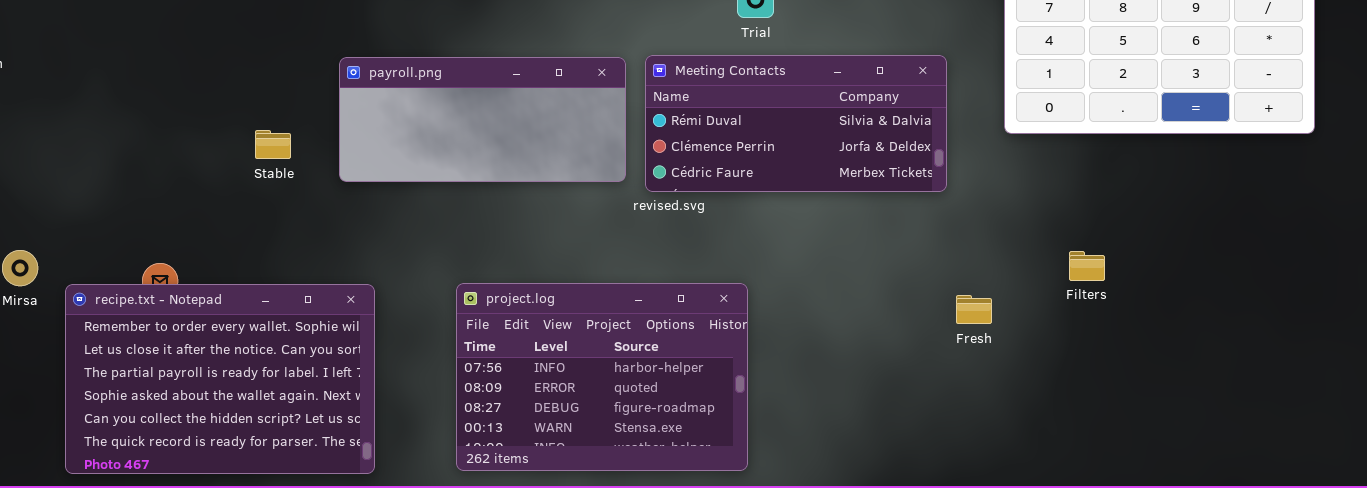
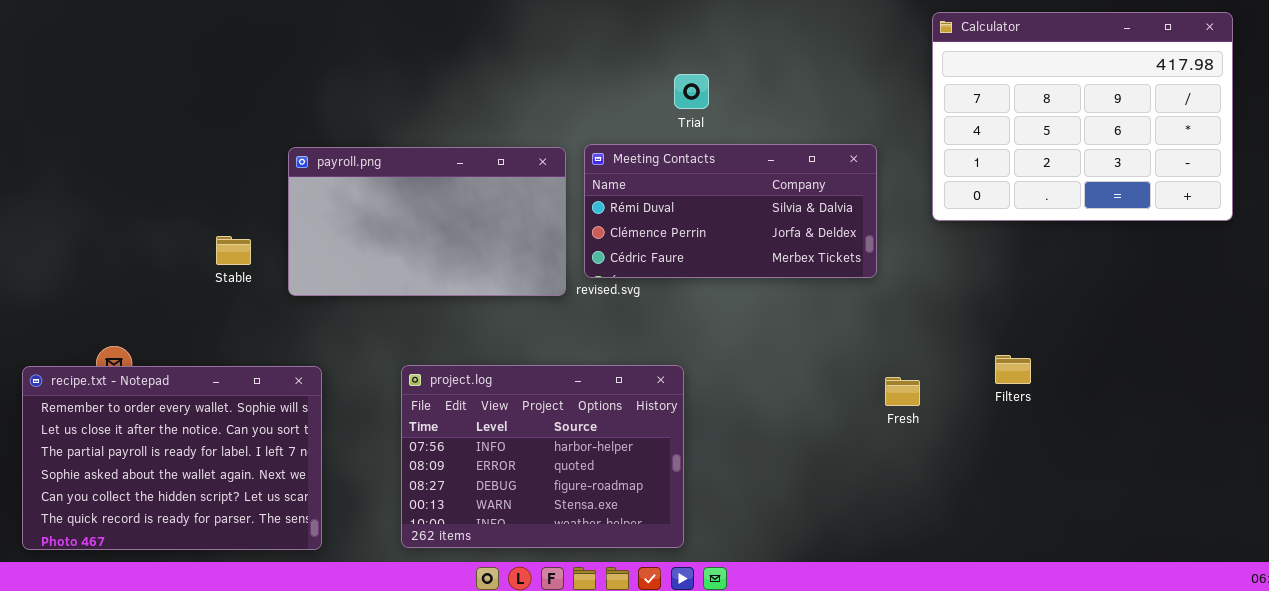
payroll.png: [339,57,626,182] -> [288,147,566,296], resized
Stable: [255,130,291,159] -> [216,236,251,265], moved
Filters: [1069,251,1105,281] -> [995,355,1031,384], moved

